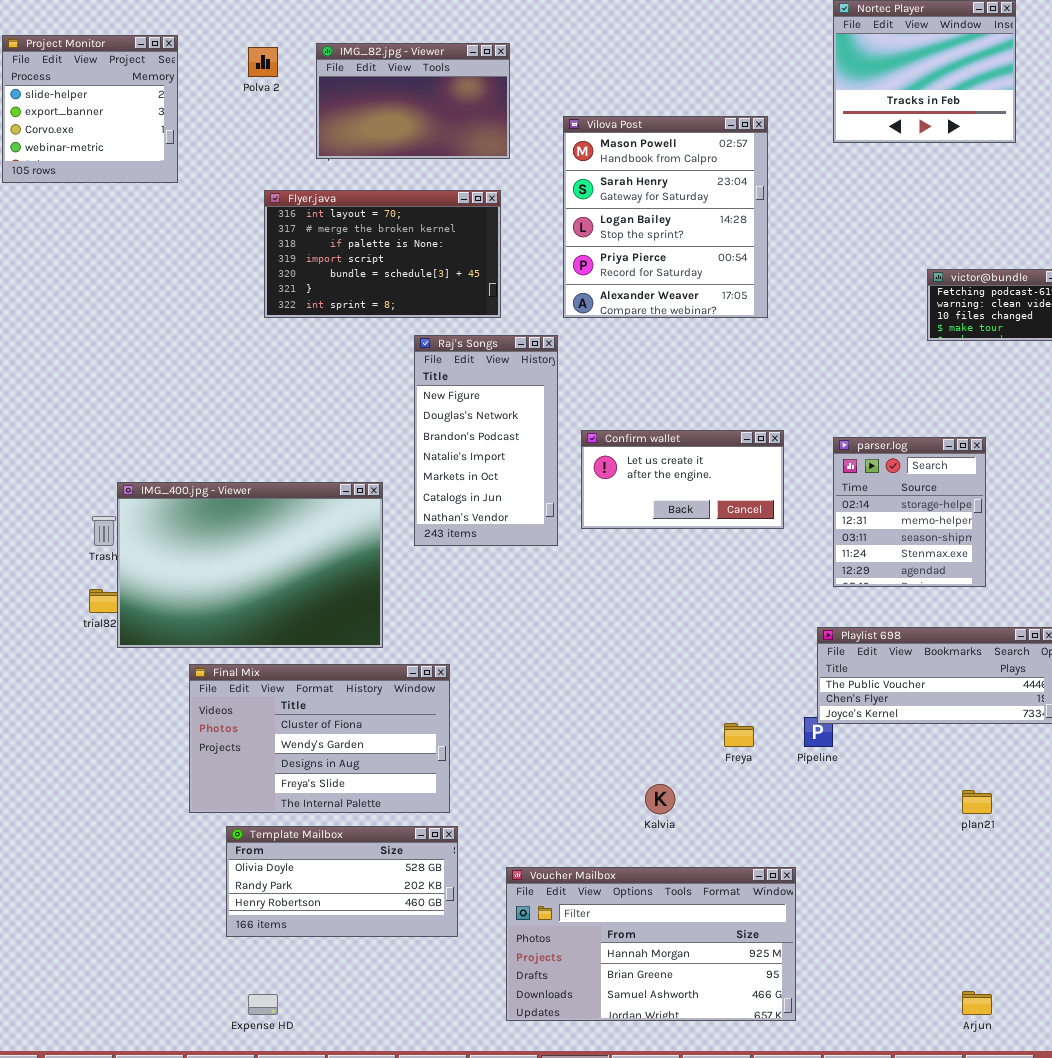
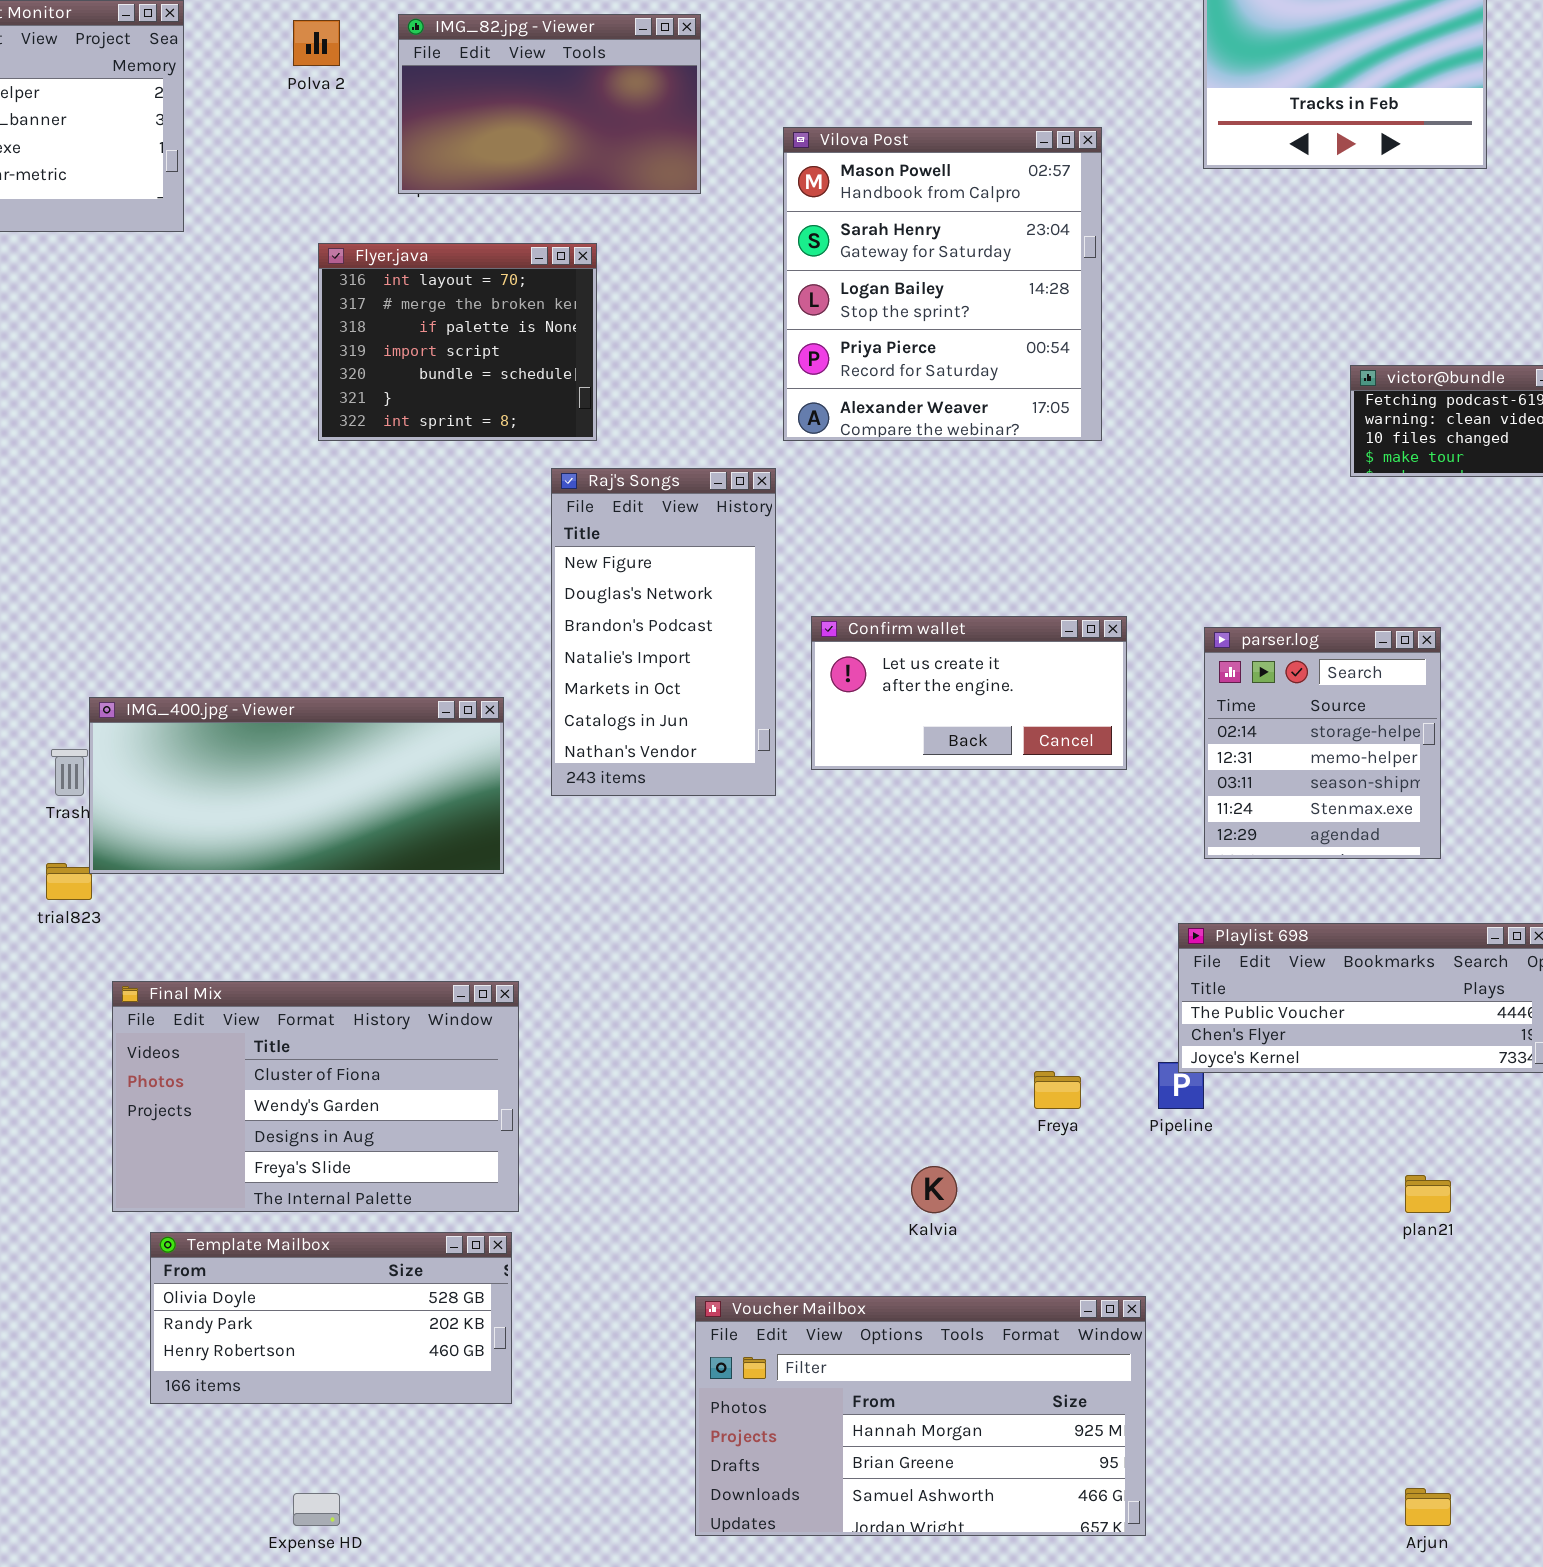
Flyer.java: [264,190,501,318] -> [318,243,597,441], resized
IMG_400.jpg - Viewer: [117,482,383,648] -> [89,697,504,874], resized
Final Mix: [189,664,450,813] -> [112,981,519,1212], moved
Template Mailbox: [226,826,458,937] -> [150,1232,512,1404], moved

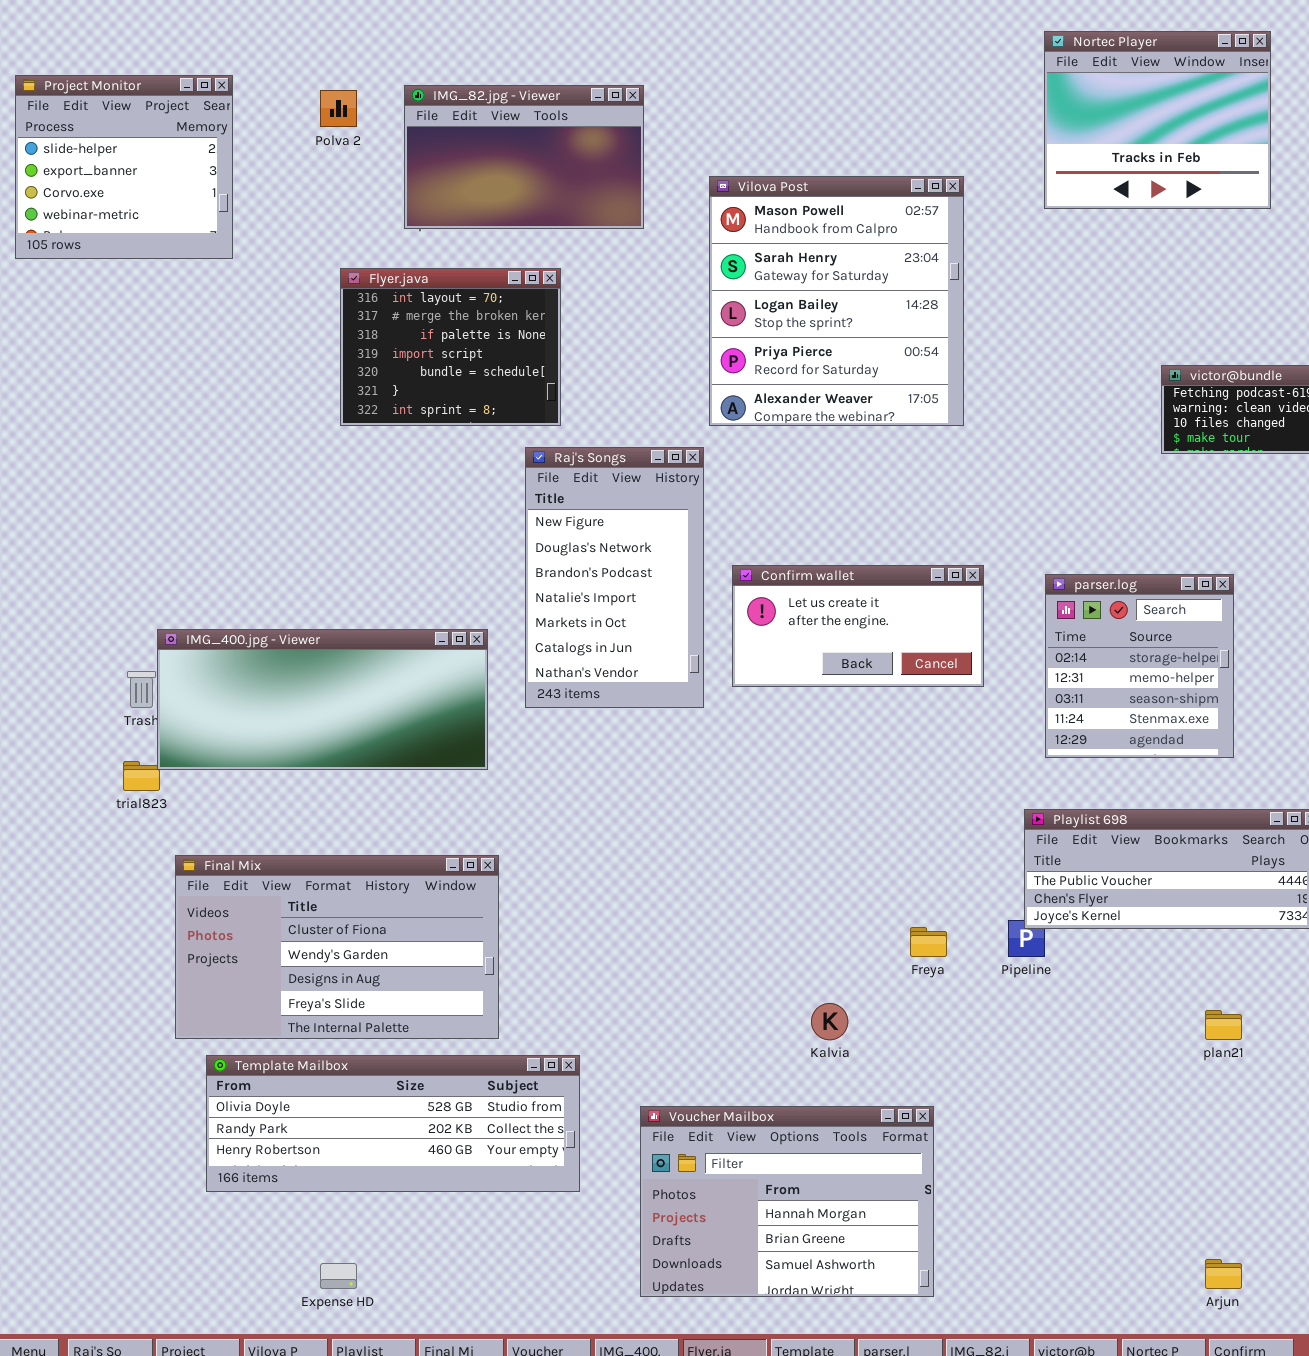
Template Mailbox: [150,1232,512,1404] -> [206,1055,580,1192], resized
Voucher Mailbox: [695,1296,1146,1536] -> [640,1106,934,1297], resized

